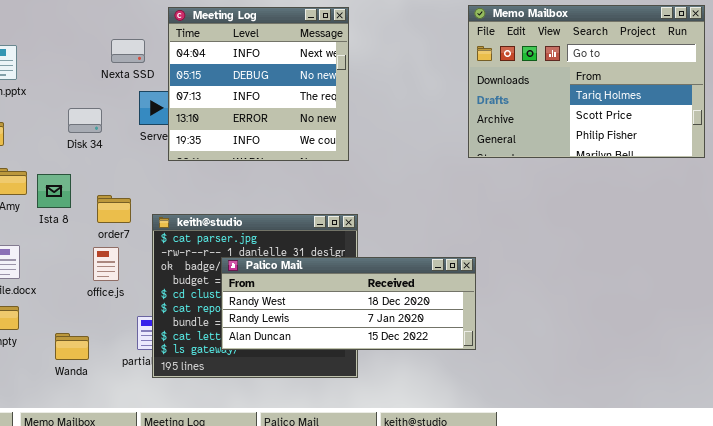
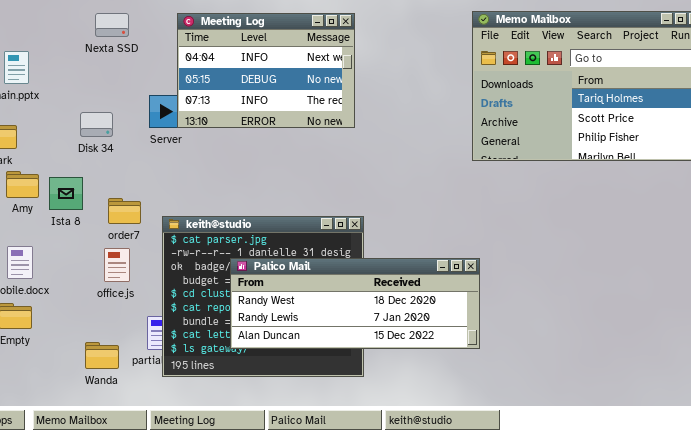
Meeting Log: [168,7,349,161] -> [177,13,355,128], resized
Nexta SSD: [111,39,145,63] -> [95,13,129,37], moved
Wanda: [55,333,89,360] -> [85,342,119,369], moved

